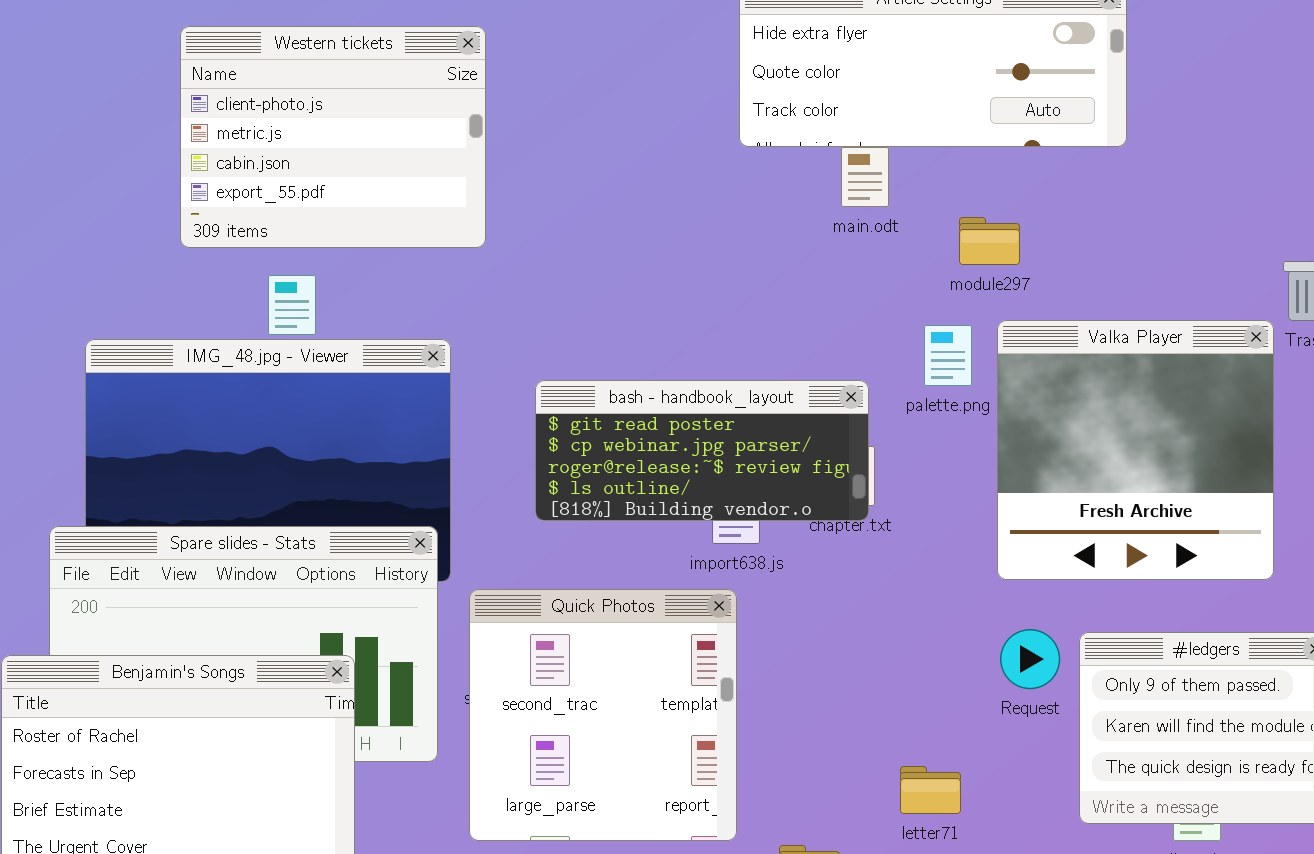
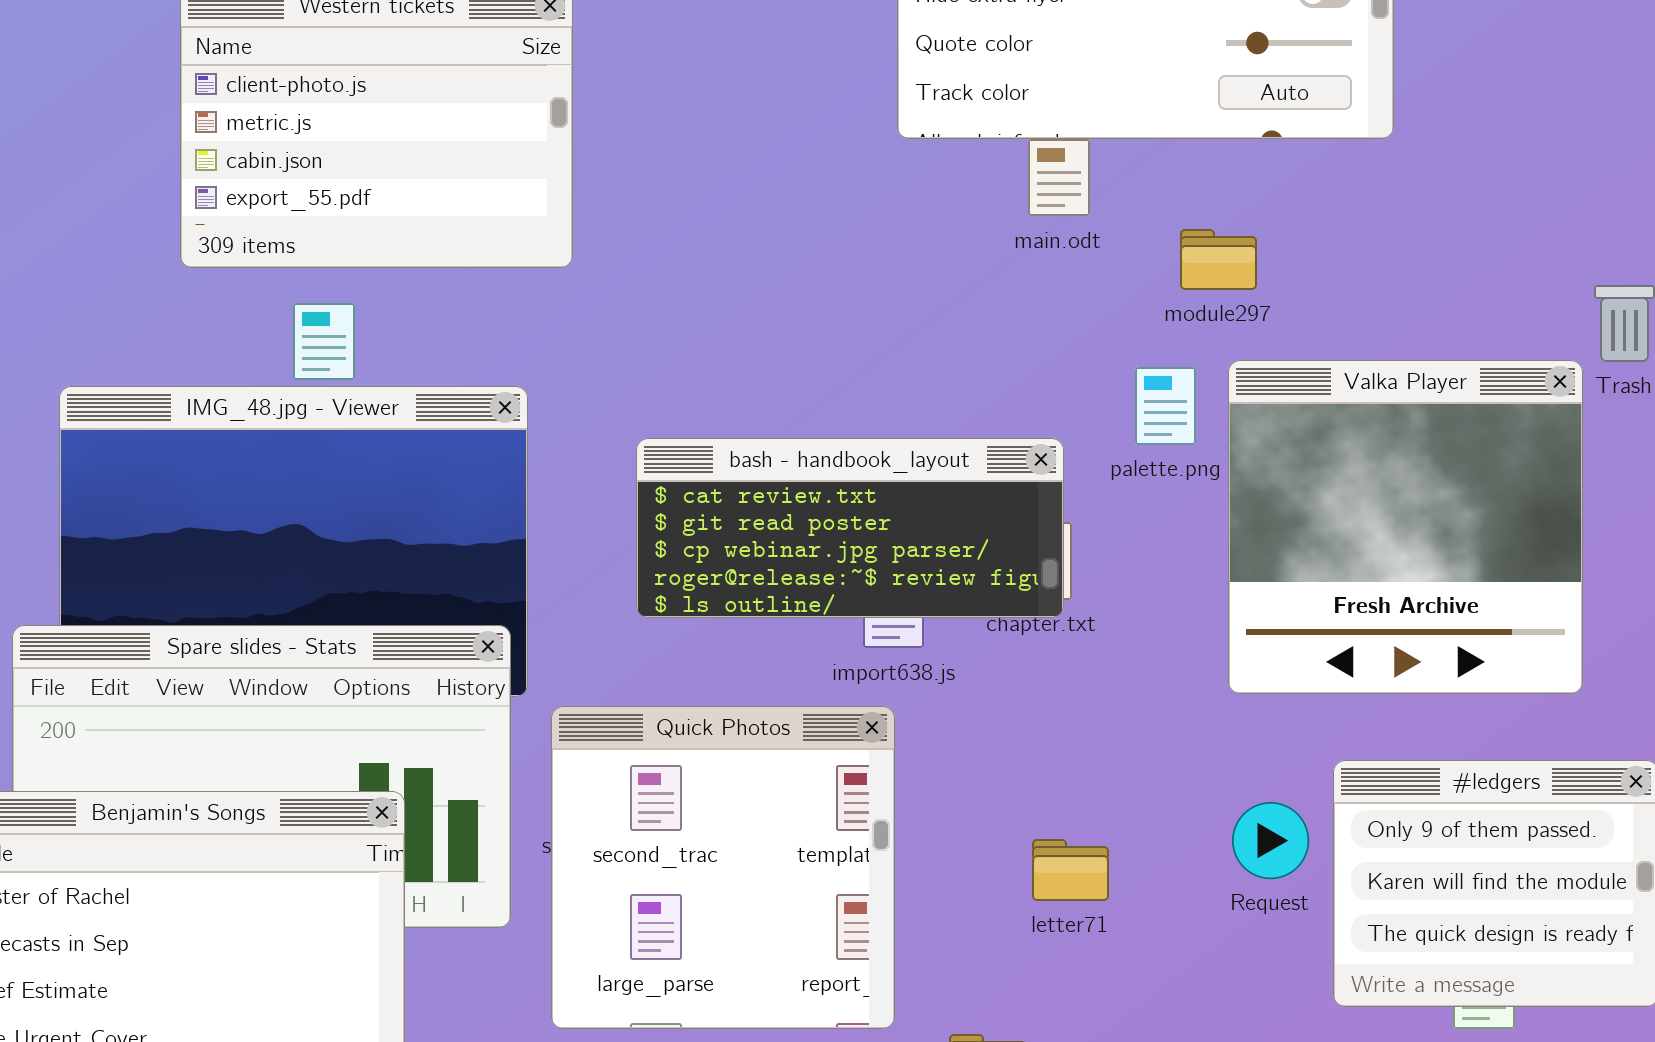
bash - handbook_layout: [535,380,869,521] -> [636,438,1064,618], scrolled up 1 row
Request: [1000,629,1060,689] -> [1232,802,1309,879], moved
letter71: [900,766,961,814] -> [1032,839,1109,901], moved

